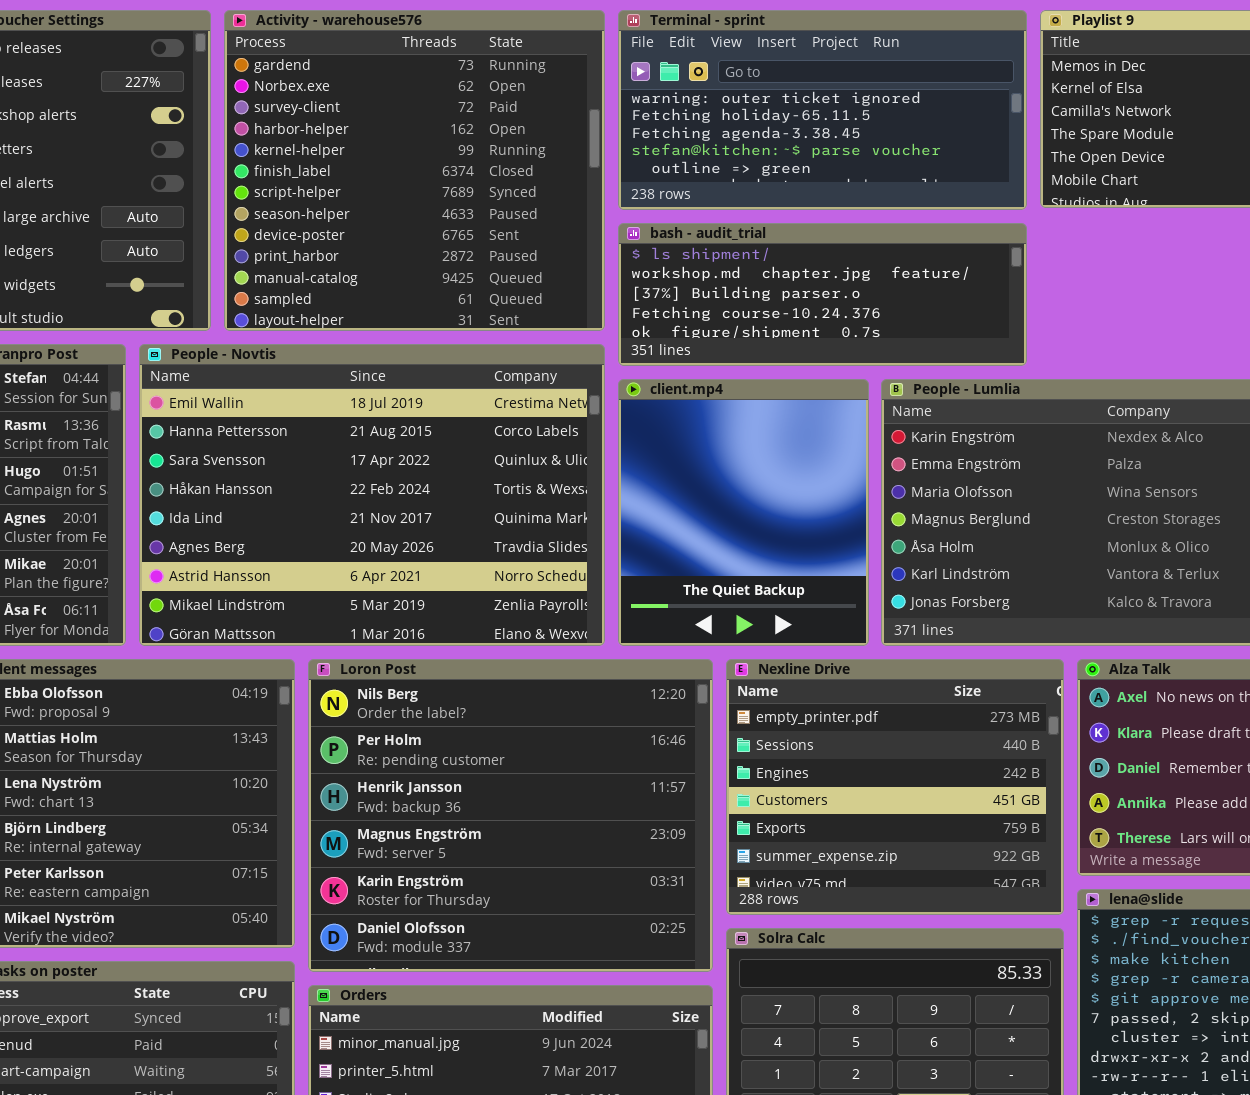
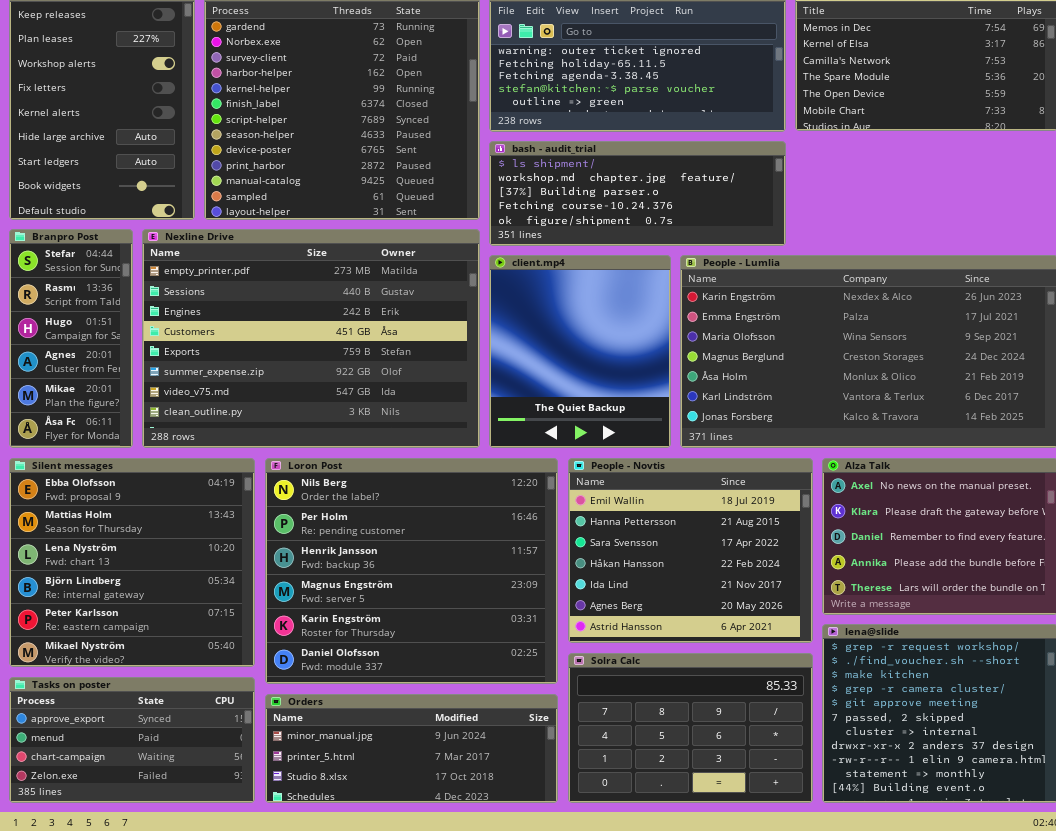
People - Novtis: [139,344,605,646] -> [568,458,813,643], moved, resized
Nexline Drive: [726,659,1064,915] -> [142,229,480,448], moved, resized

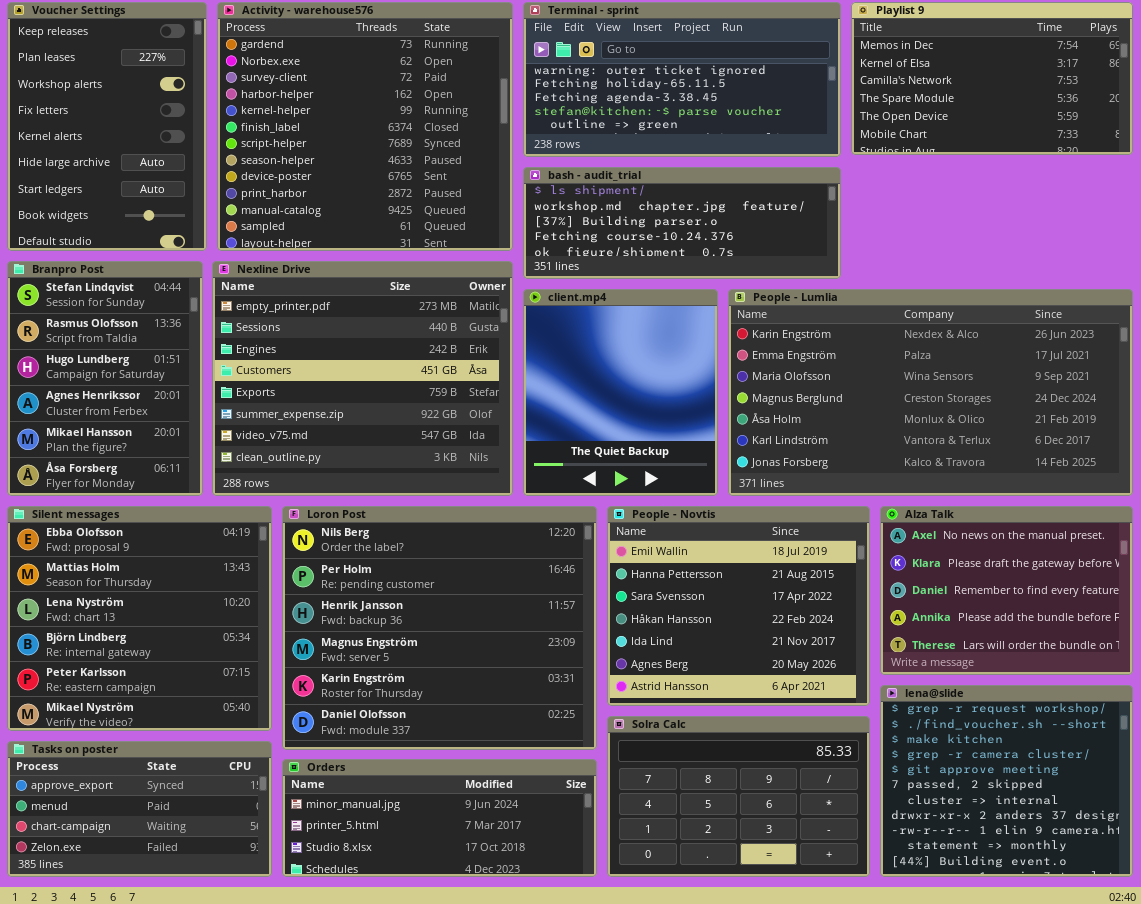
Branpro Post: [9,229,133,448] -> [7,261,203,496], resized
Nexline Drive: [142,229,480,448] -> [212,261,513,496], resized

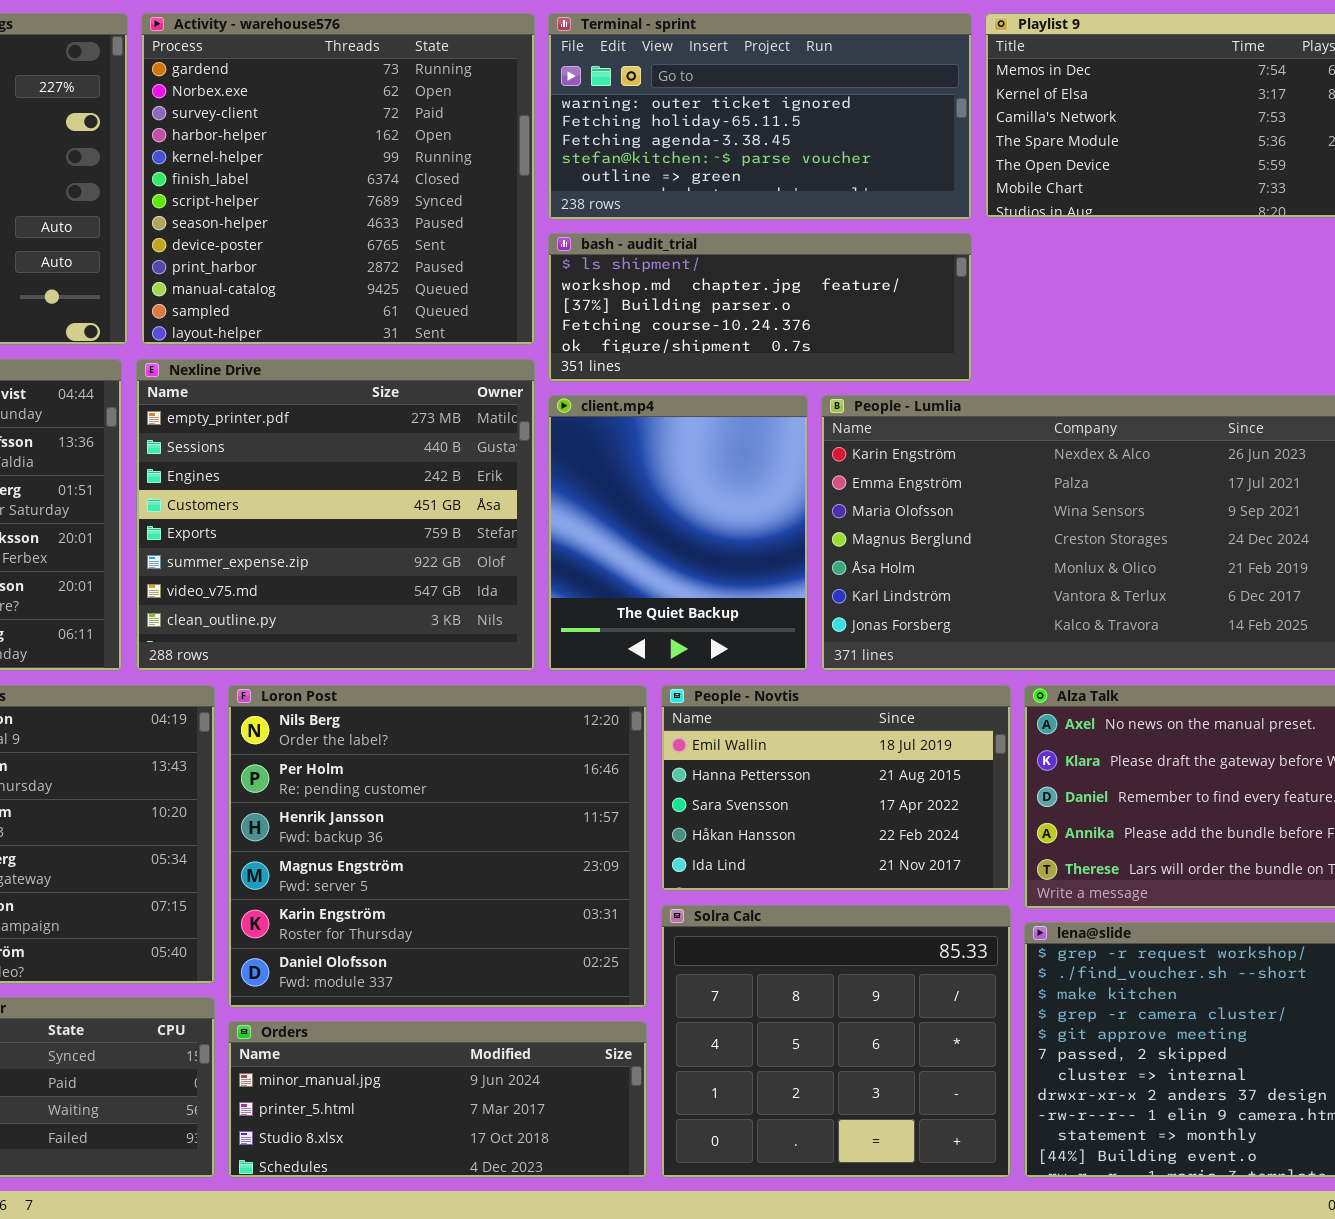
People - Novtis: [607,506,870,706] -> [661,685,1011,891], resized
Solra Calc: [607,716,870,877] -> [661,905,1011,1178], resized

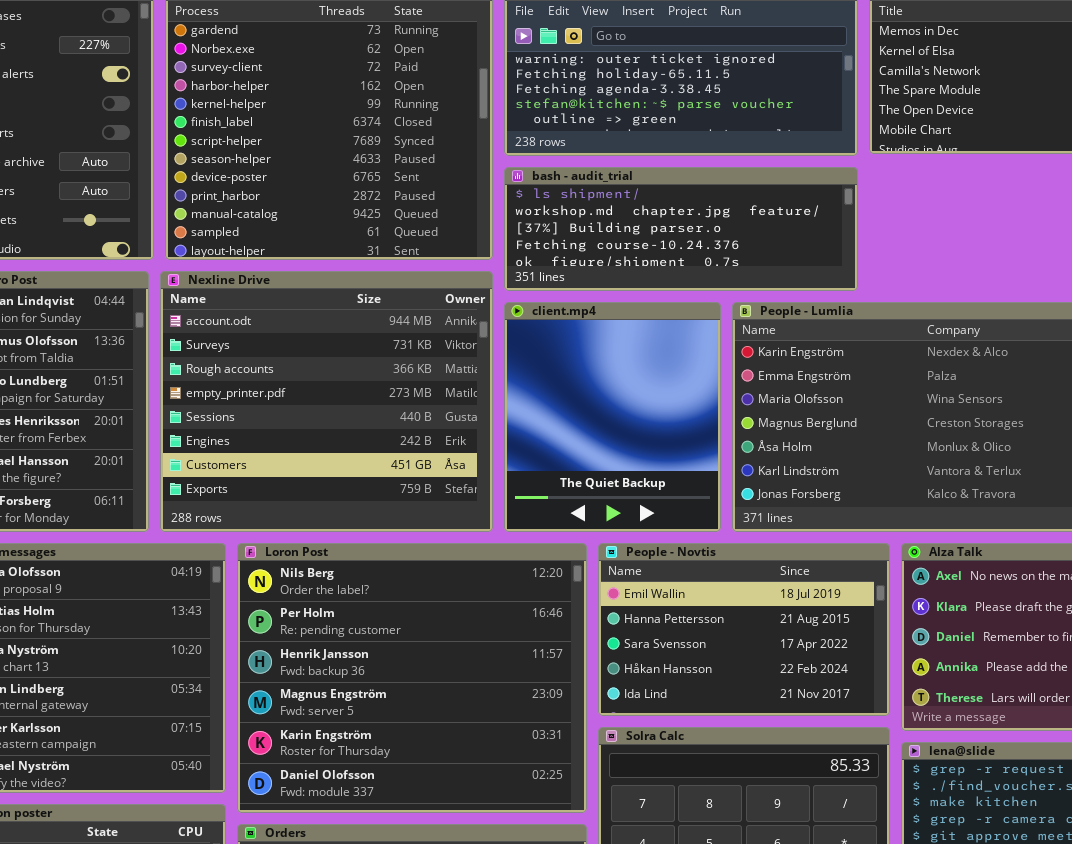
Nexline Drive: [136,359,535,671] -> [160,271,493,532], scrolled up 3 rows

